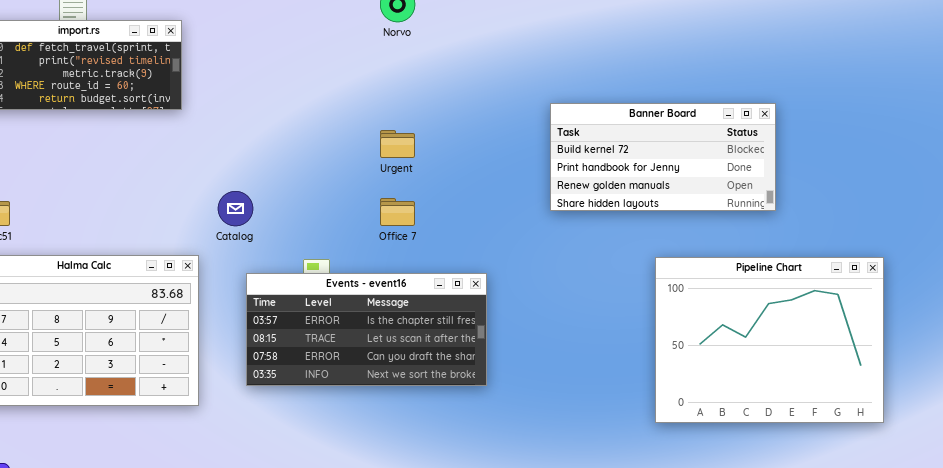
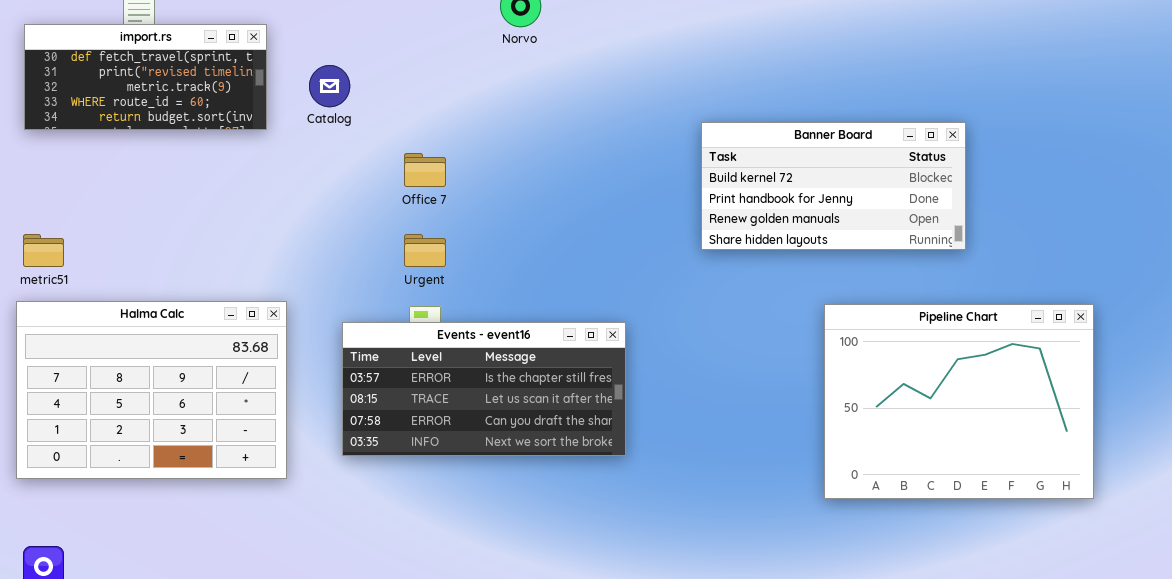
Urgent: [380,130,415,158] -> [404,234,446,267], moved
Catalog: [218,191,253,226] -> [309,65,350,107], moved
Office 7: [380,198,415,226] -> [404,153,446,187], moved

